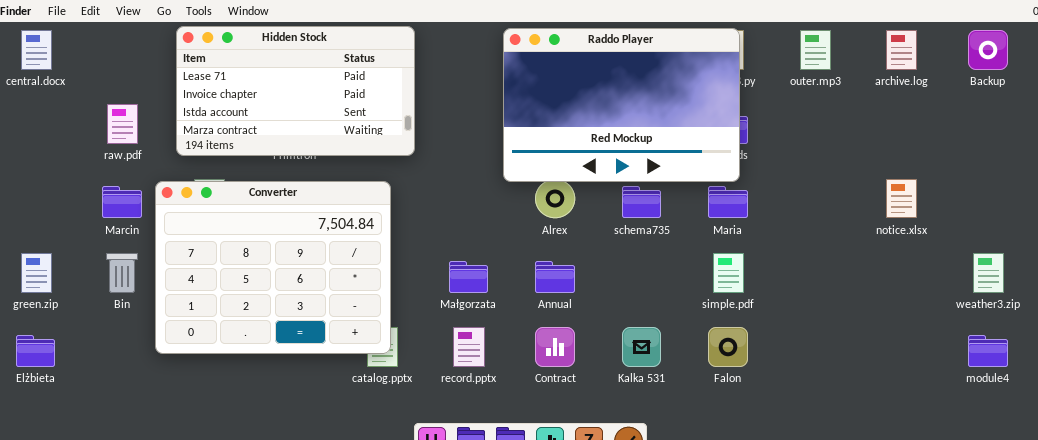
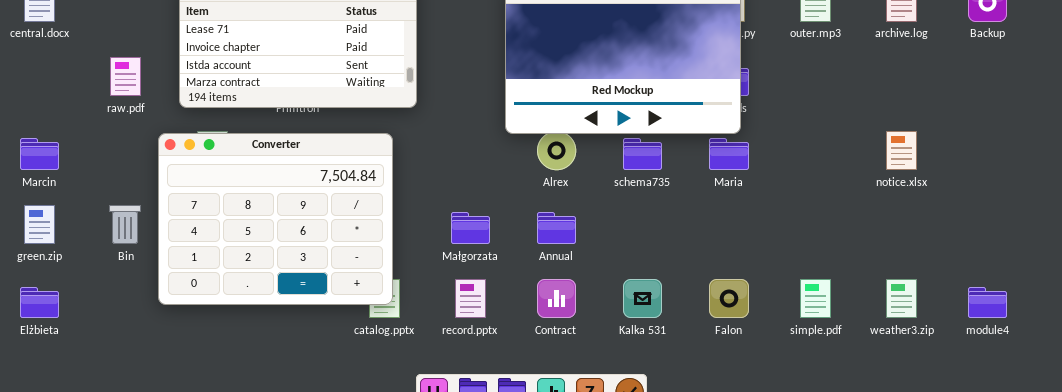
Marcin: [102,186,142,218] -> [20,138,59,170], moved
simple.pdf: [713,253,744,293] -> [800,279,831,318], moved
weather3.zip: [973,253,1004,293] -> [886,279,917,318], moved

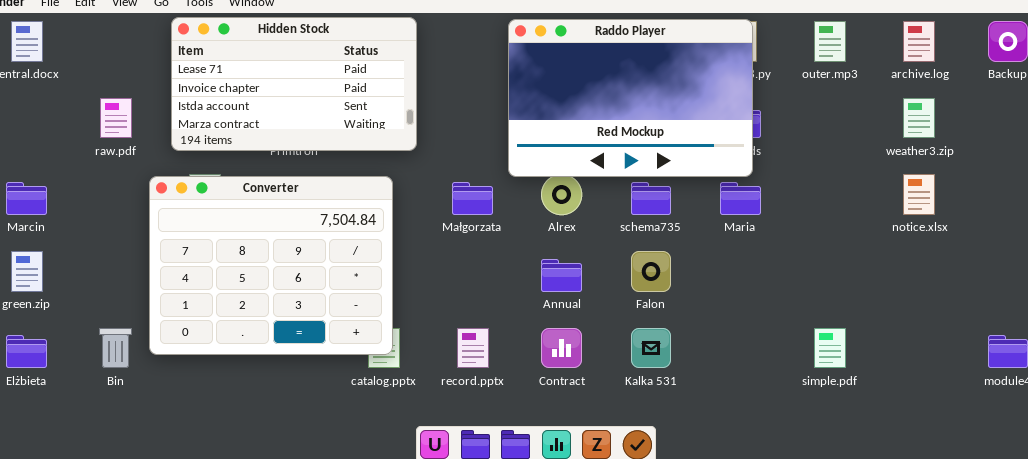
Bin: [109,205,141,244] -> [99,328,132,368], moved
Małgorzata: [451,212,490,244] -> [452,182,493,215], moved
Falon: [709,279,749,318] -> [631,251,671,292], moved
weather3.zip: [886,279,917,318] -> [903,98,935,138], moved

